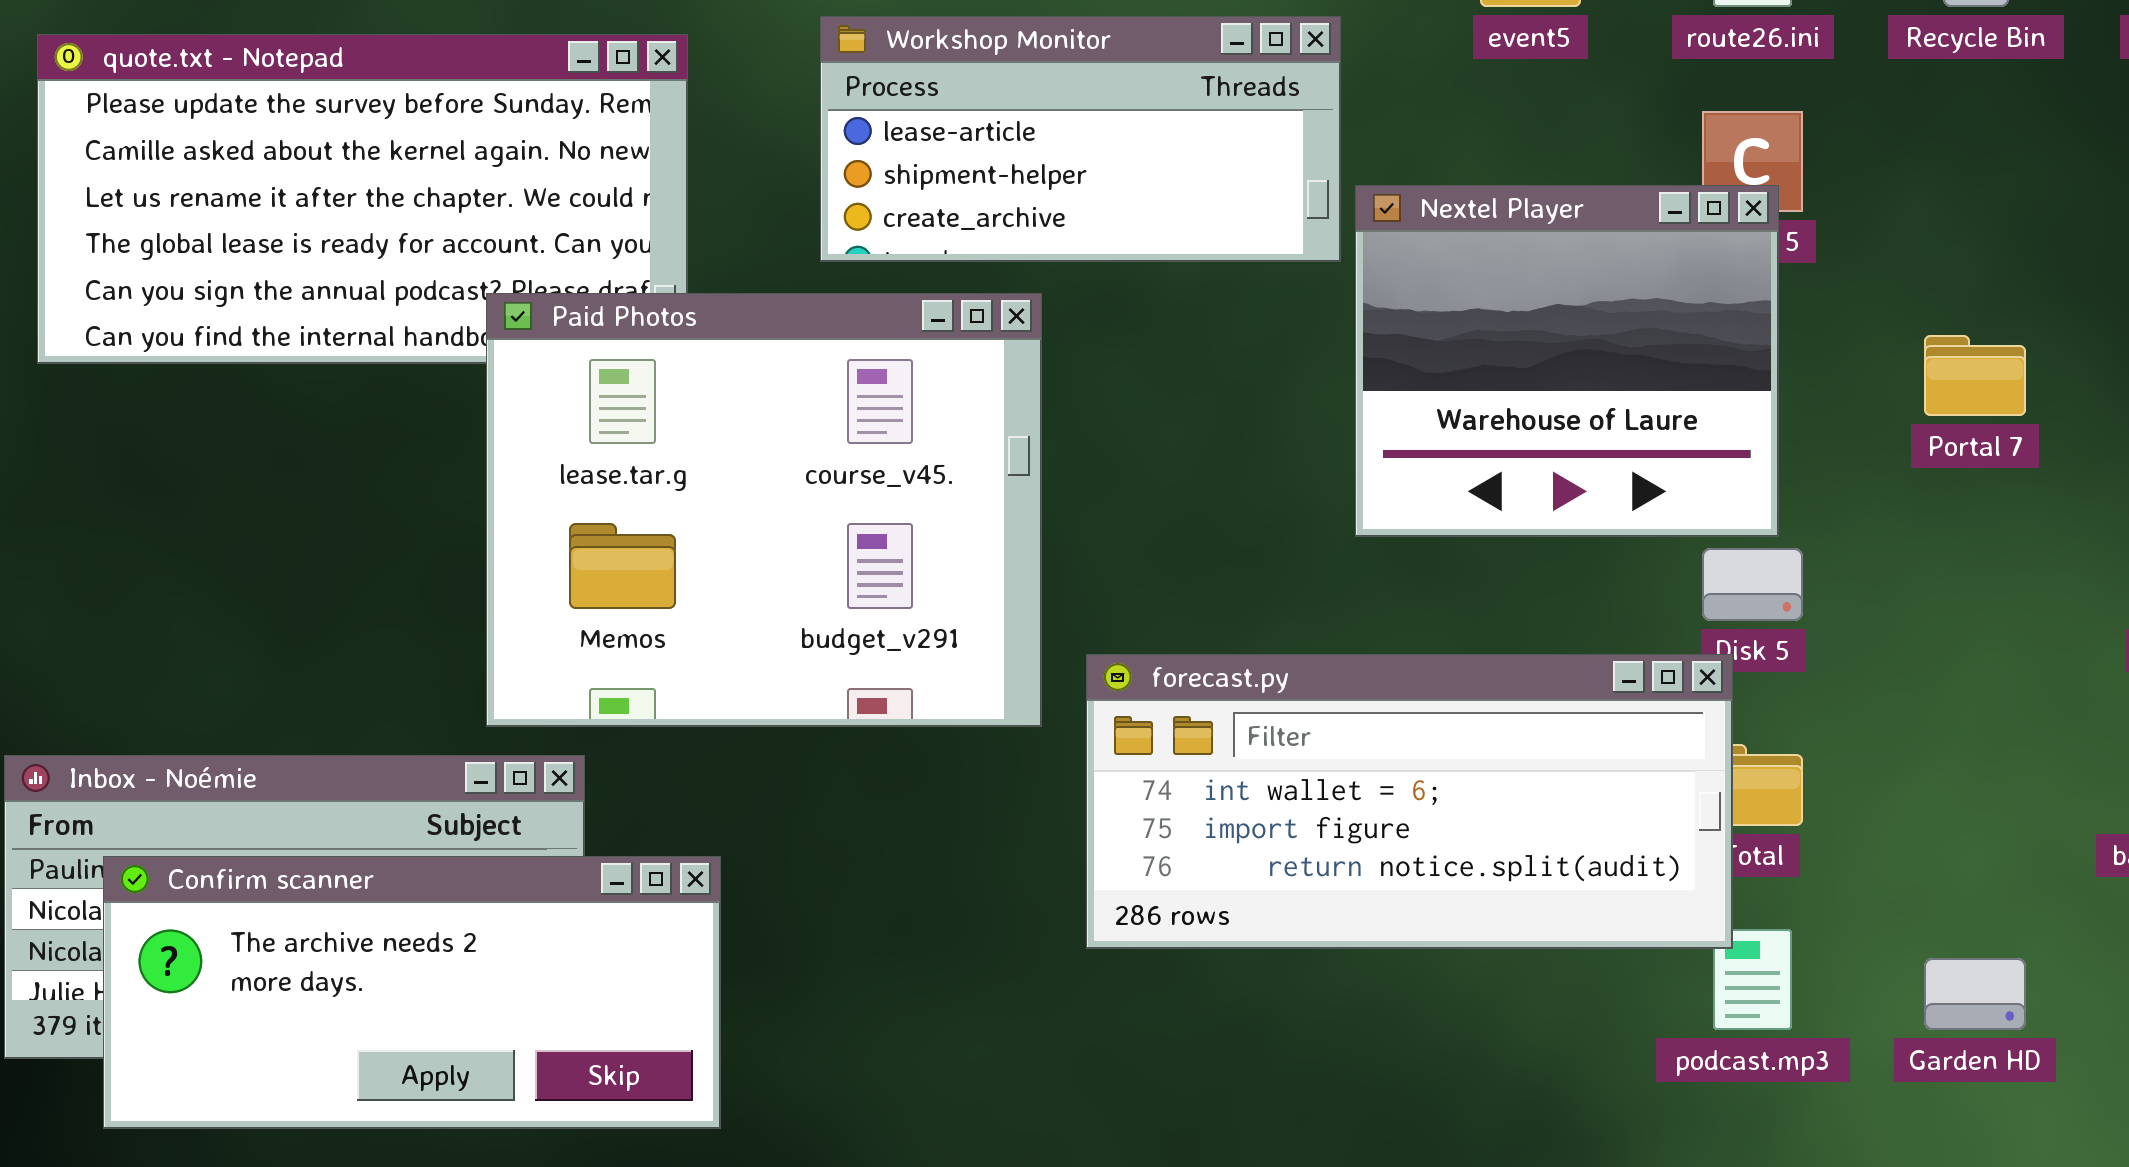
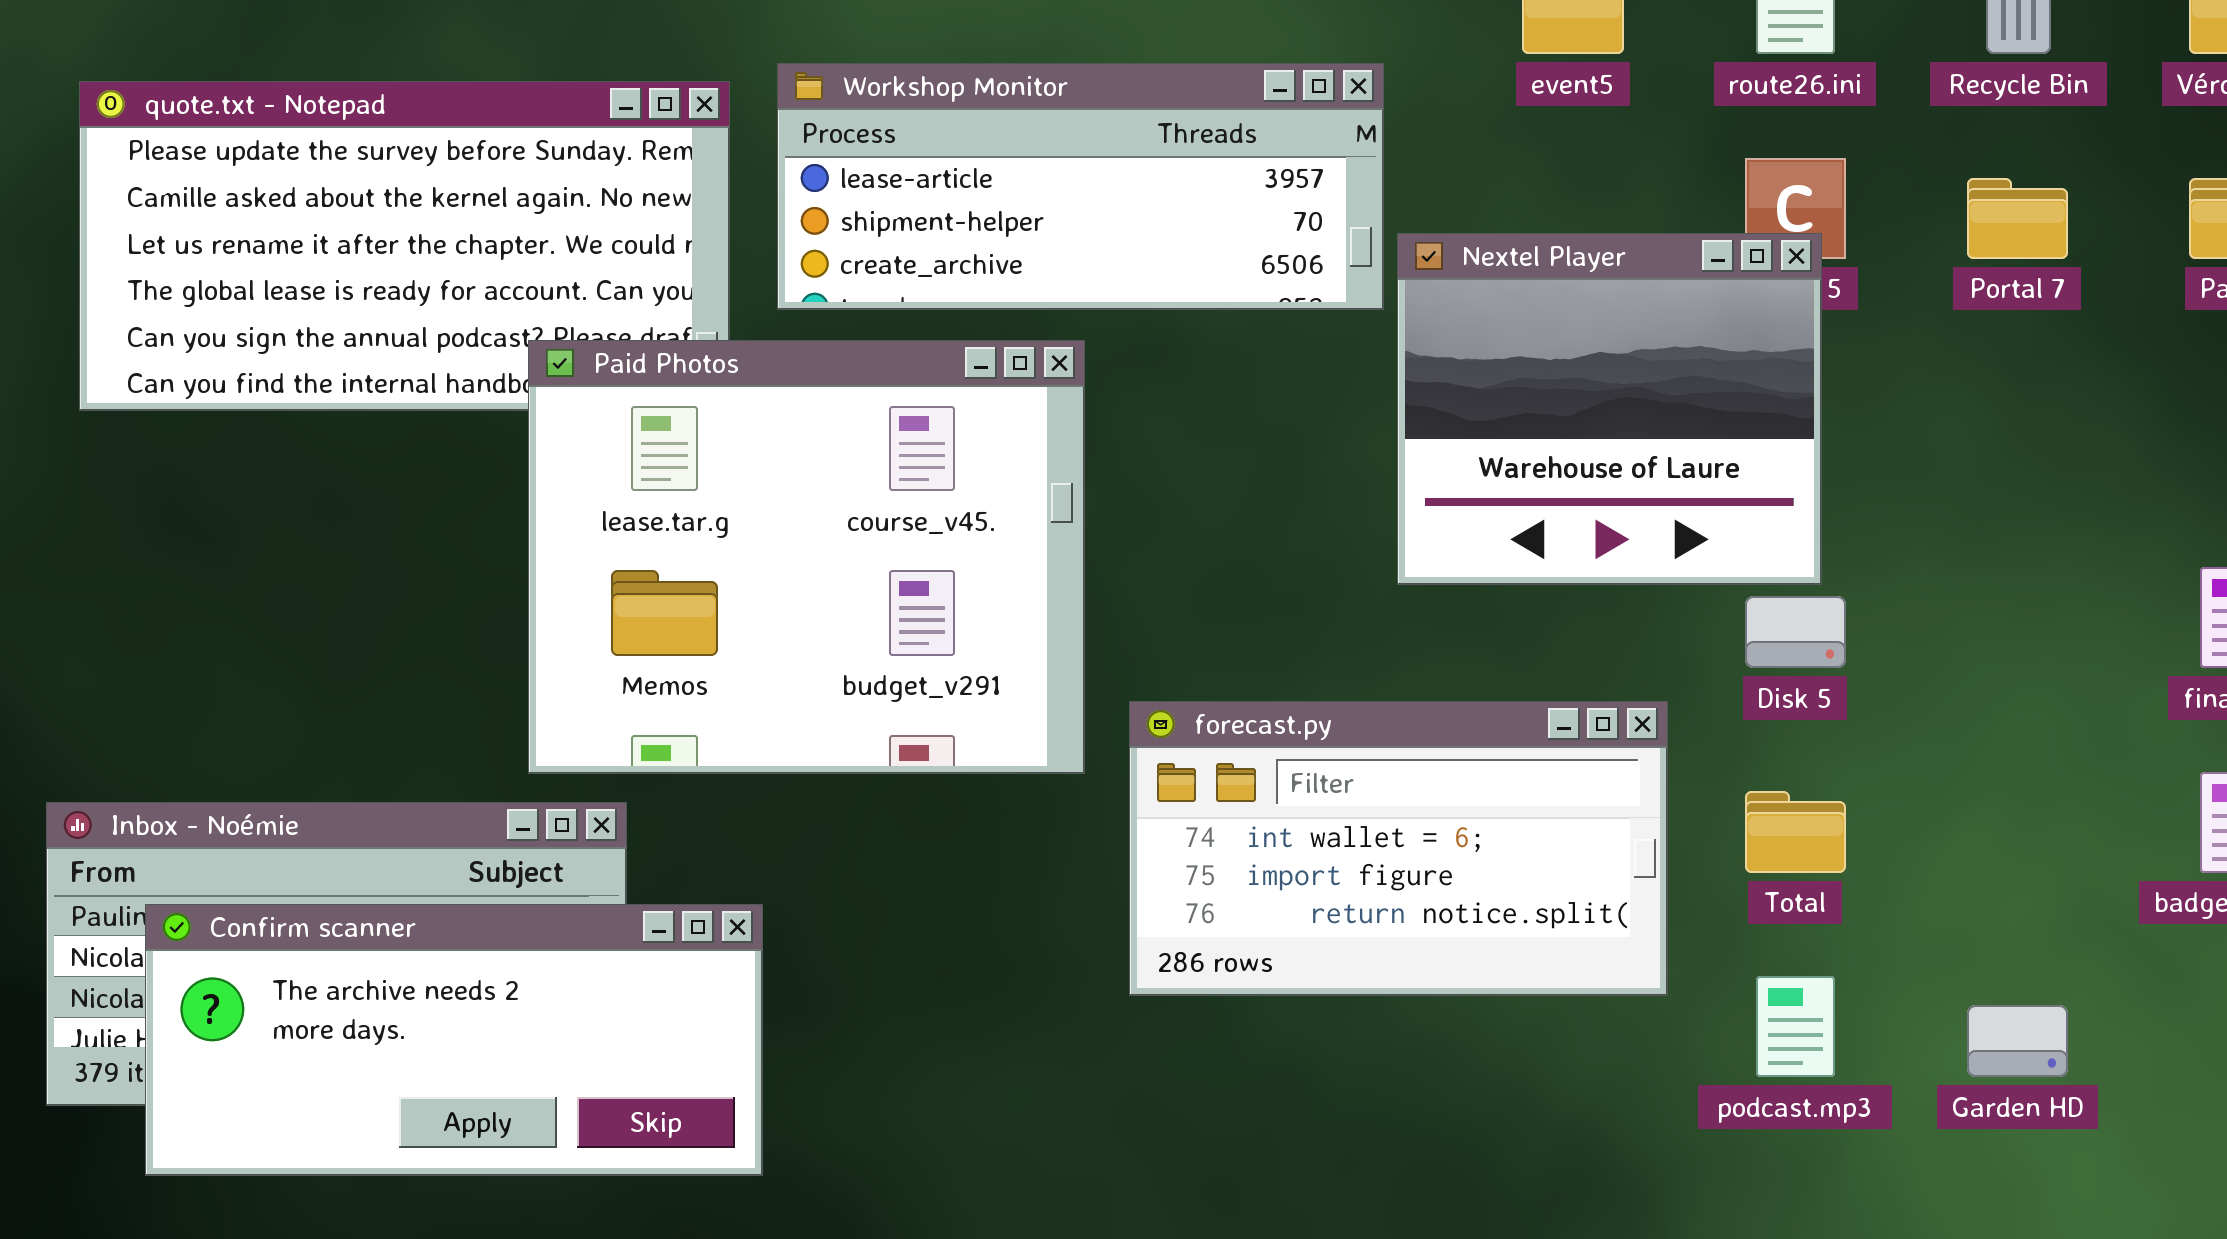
Workshop Monitor: [820,16,1341,262] -> [777,63,1384,310], resized
Portal 7: [1924,335,2026,416] -> [1967,178,2068,259], moved
forecast.py: [1086,654,1733,949] -> [1129,701,1668,996], resized

